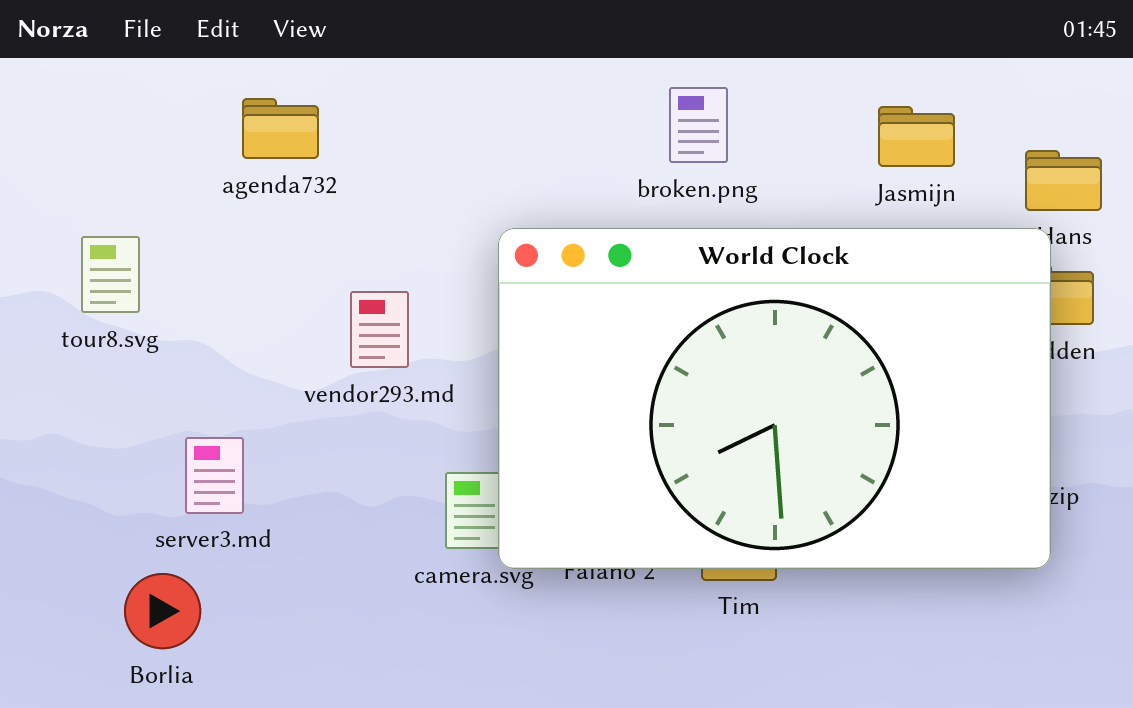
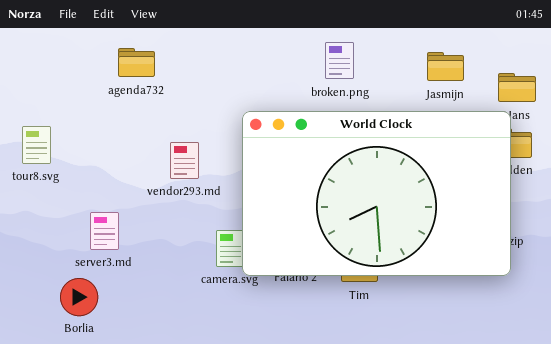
tour8.svg: [81,236,140,313] -> [22,126,51,164], moved

